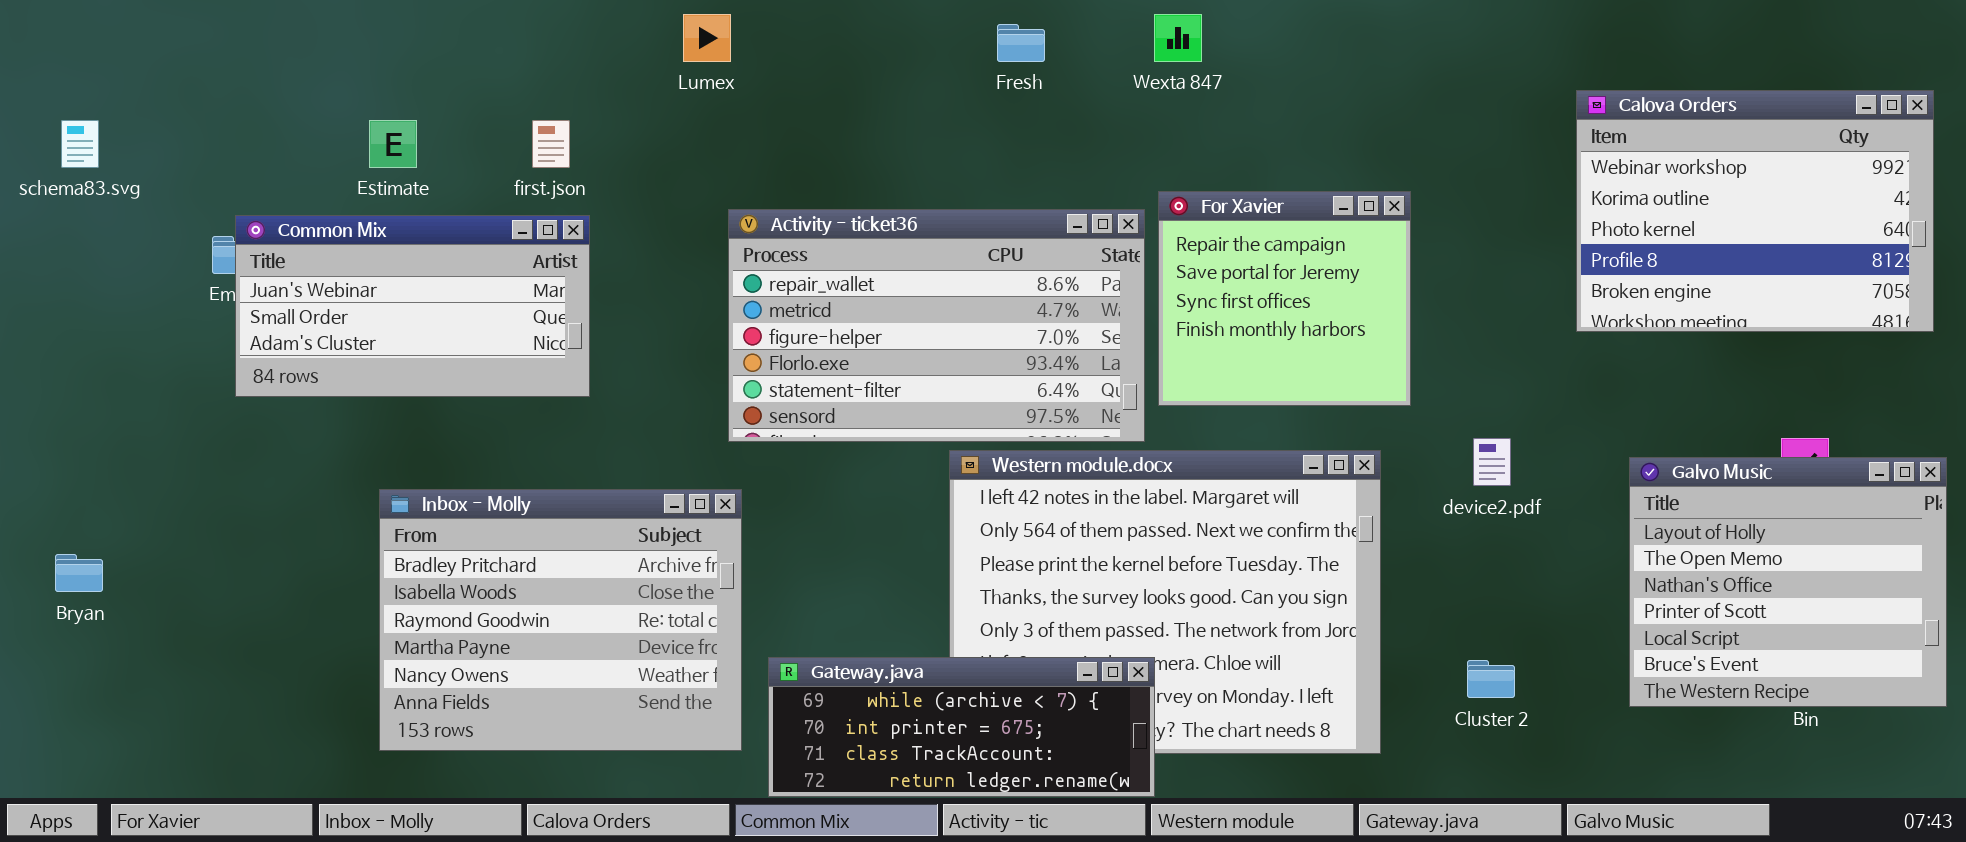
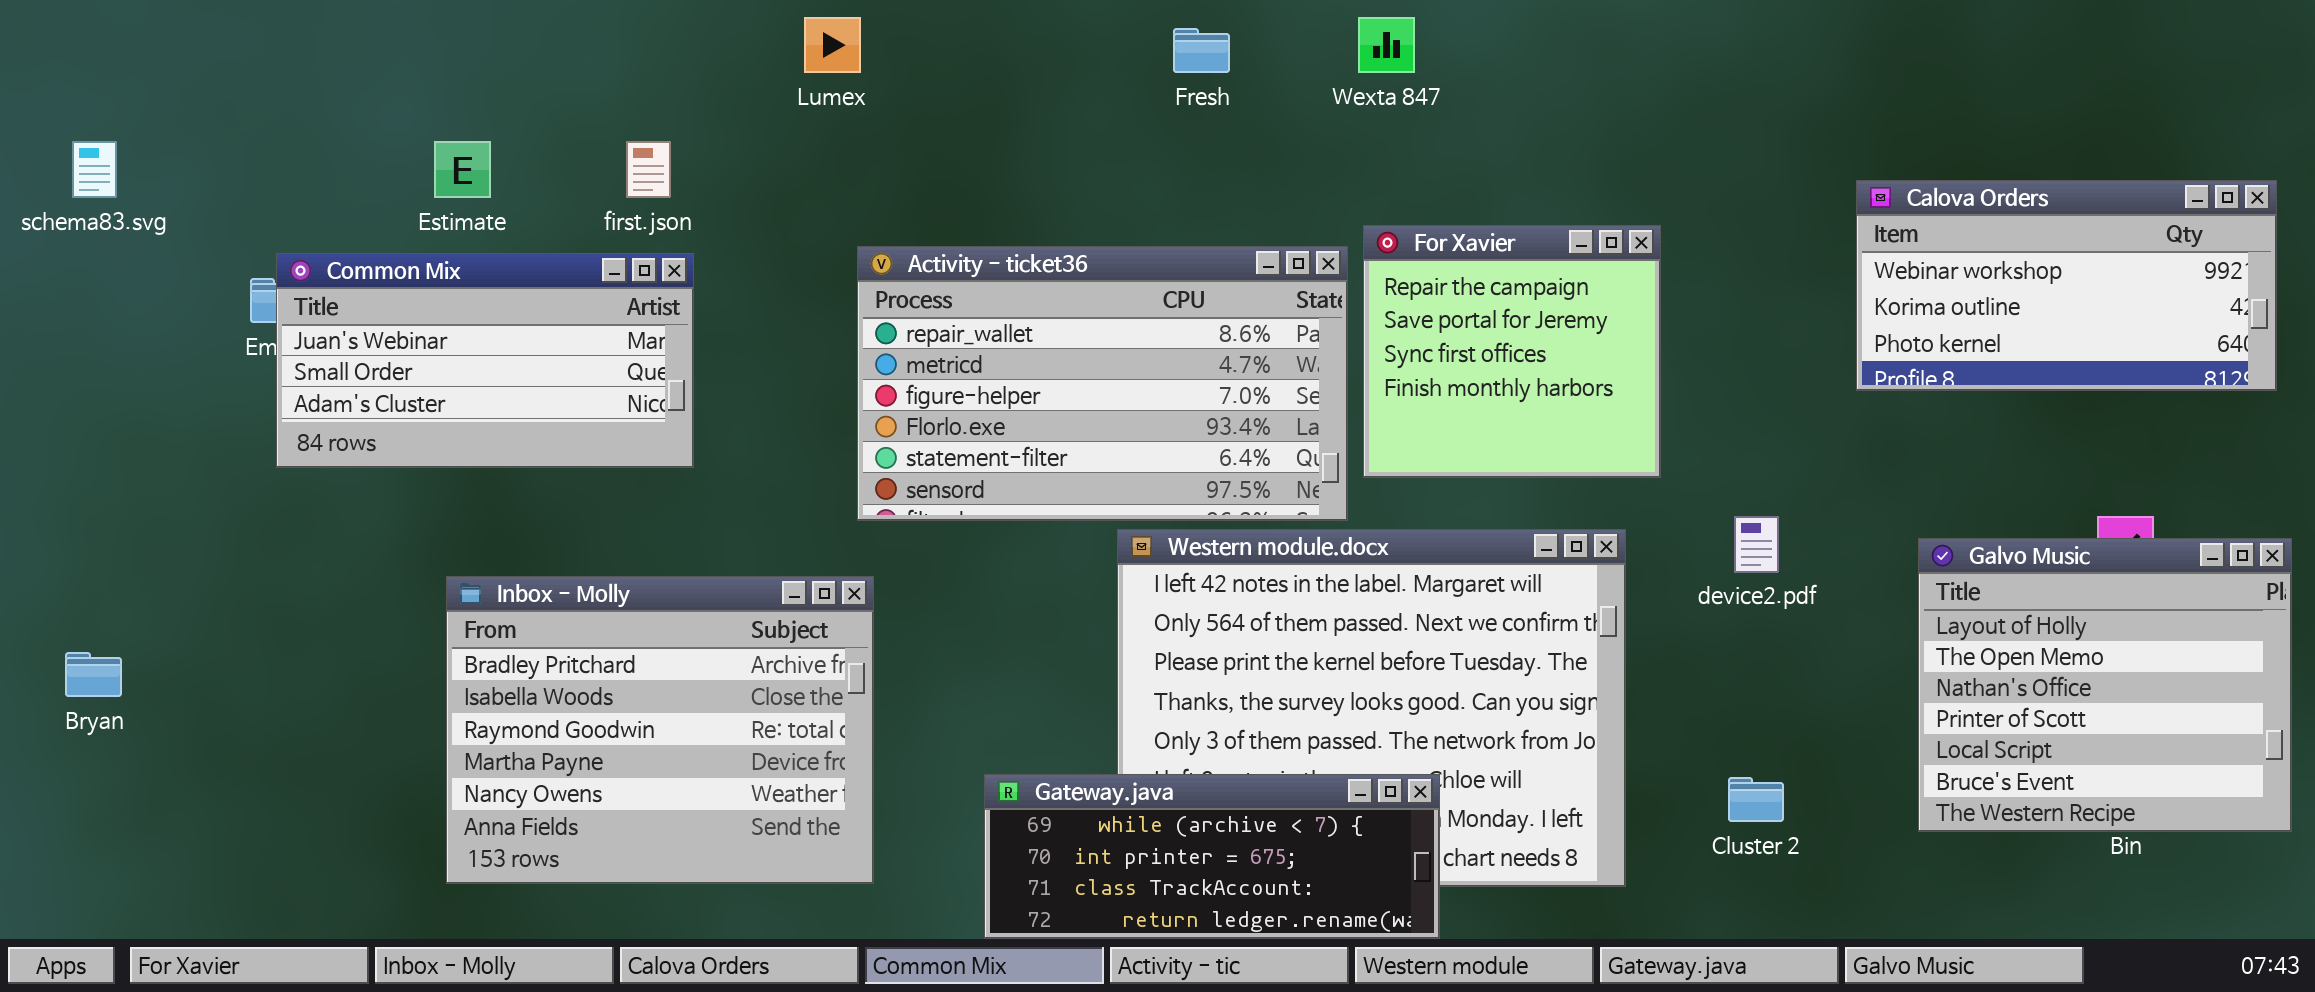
Calova Orders: [1576,90,1934,332] -> [1856,180,2277,391], resized
Gateway.java: [768,657,1155,797] -> [984,774,1440,939], moved

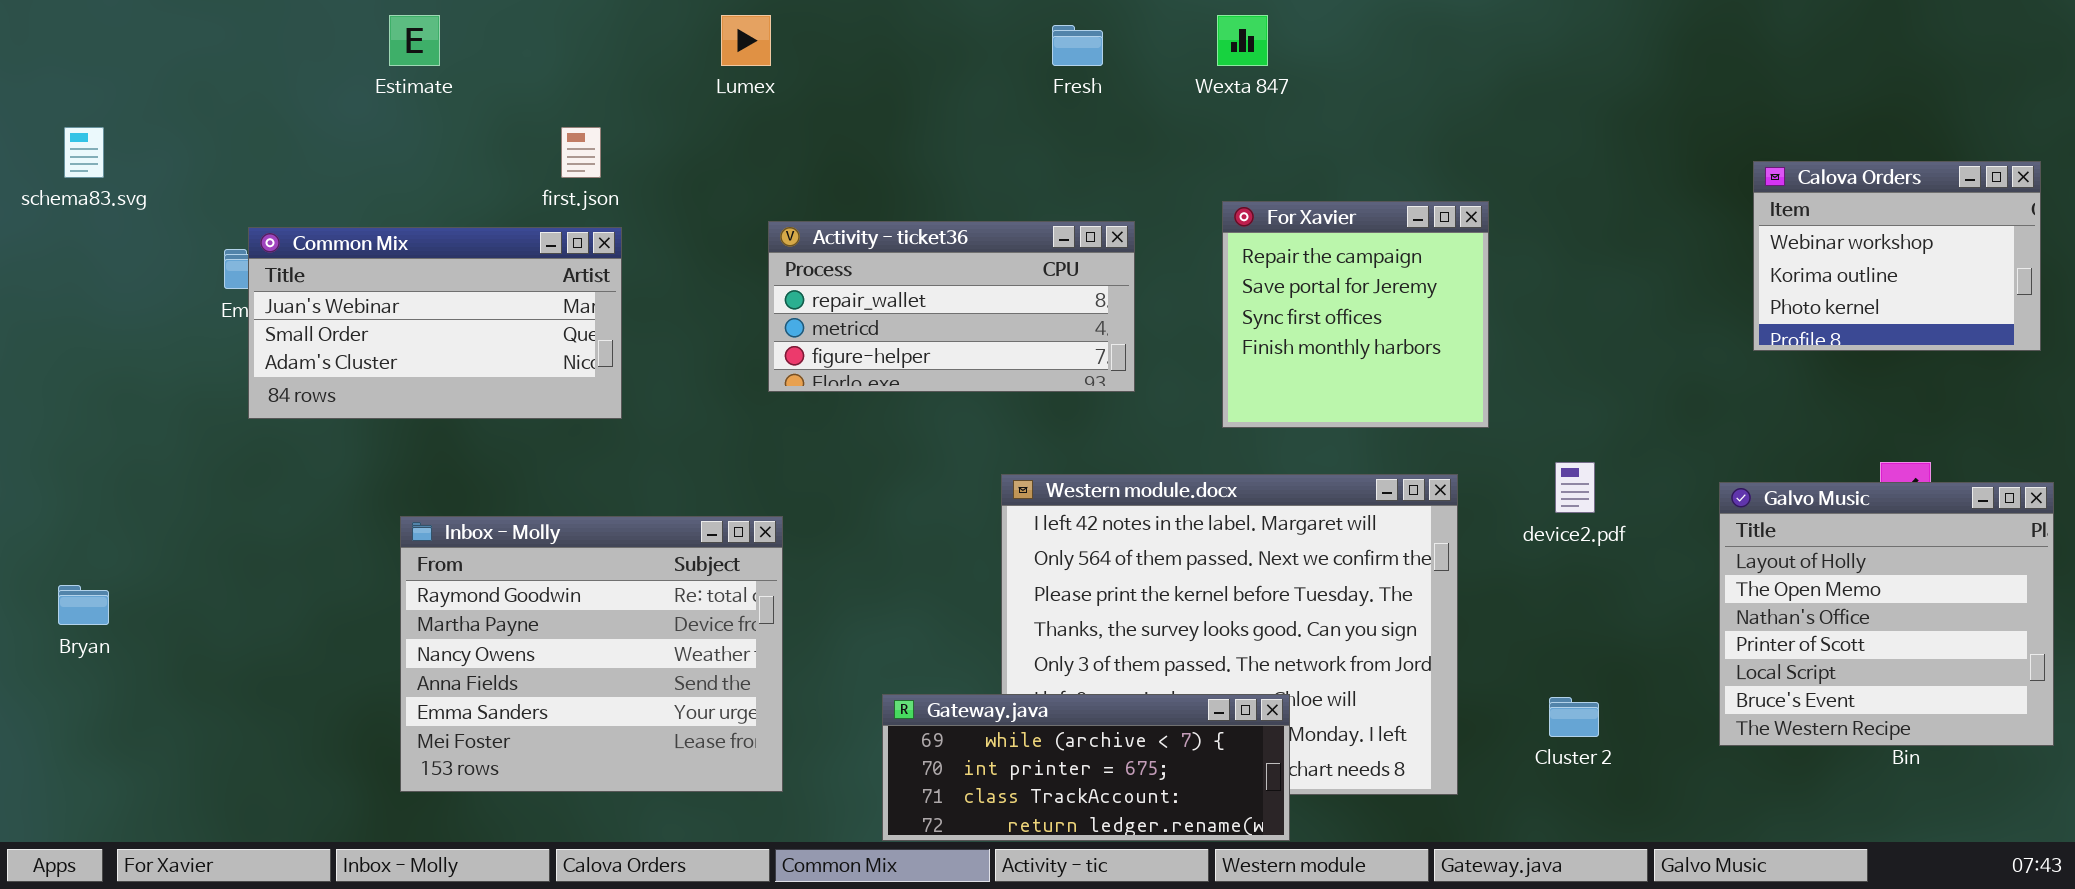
Estimate: [434,141,491,198] -> [389,15,440,66], moved
Calova Orders: [1856,180,2277,391] -> [1753,161,2041,351], resized
Activity - ticket36: [857,246,1348,521] -> [768,221,1135,392], resized
Inbox - Molly: [446,576,874,884] -> [400,516,783,792], scrolled down 2 rows

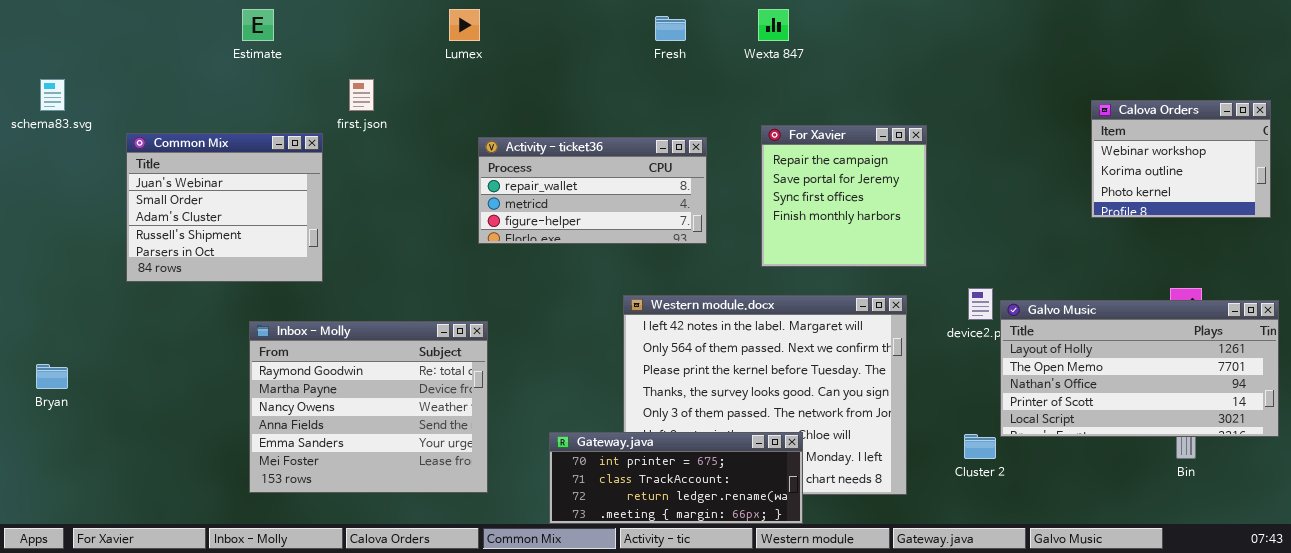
Common Mix: [248,227,622,419] -> [126,133,323,282], moved, resized
Galvo Music: [1719,482,2054,746] -> [1000,300,1279,437], resized
Gateway.java: [882,694,1290,841] -> [549,432,803,524], scrolled down 1 row

